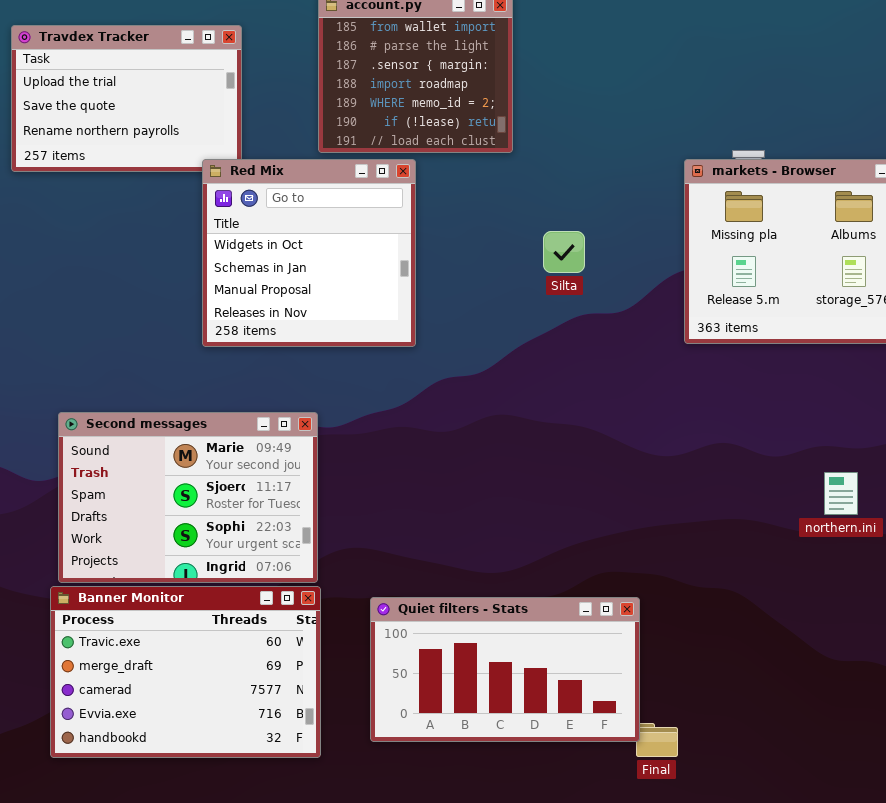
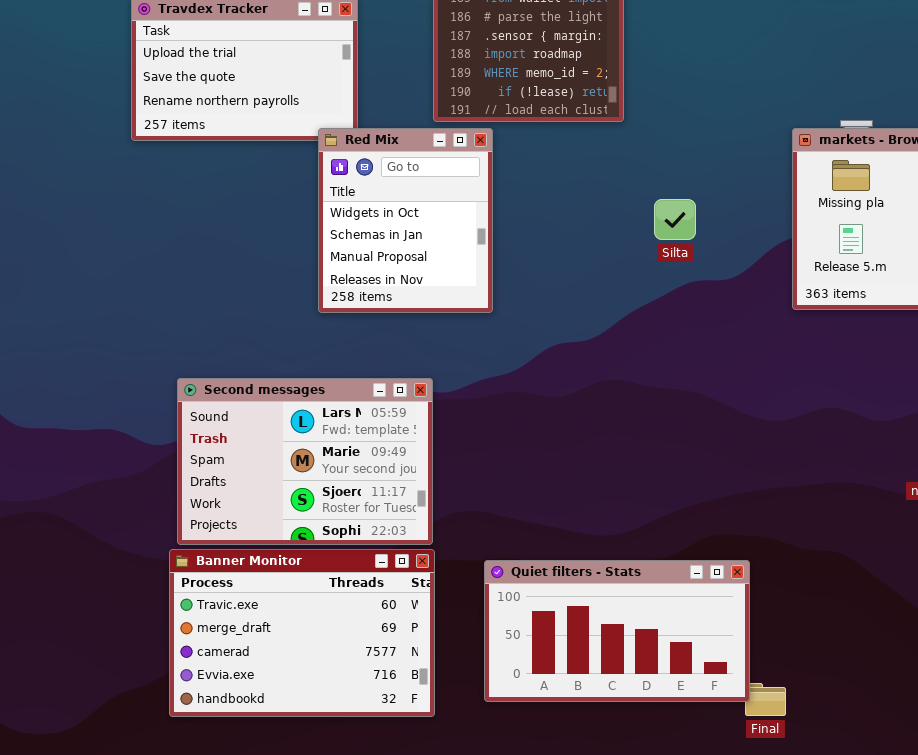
Red Mix: [202,159,416,347] -> [318,128,493,313], resized
Second messages: [58,412,318,583] -> [177,378,433,545], scrolled up 1 row

